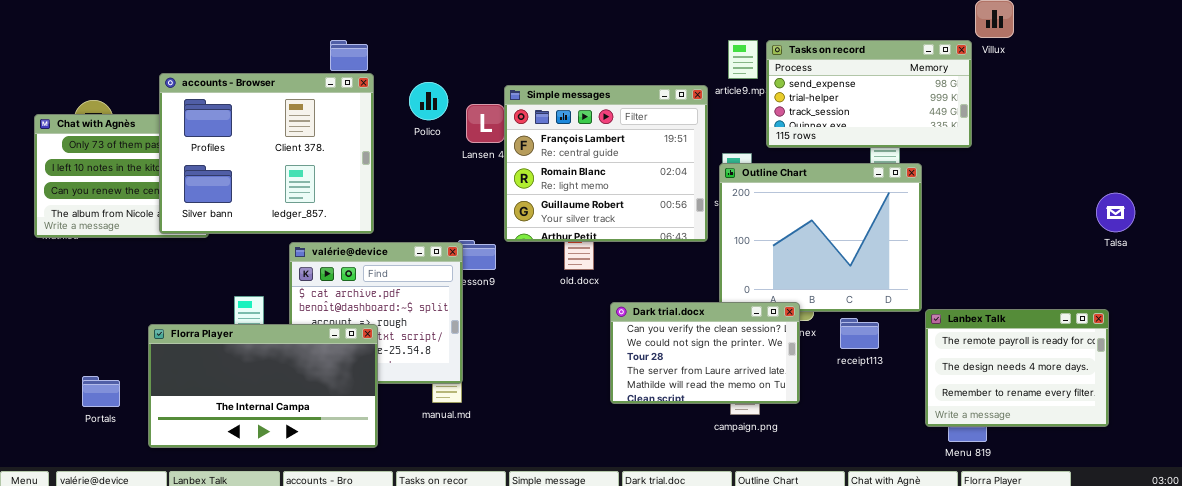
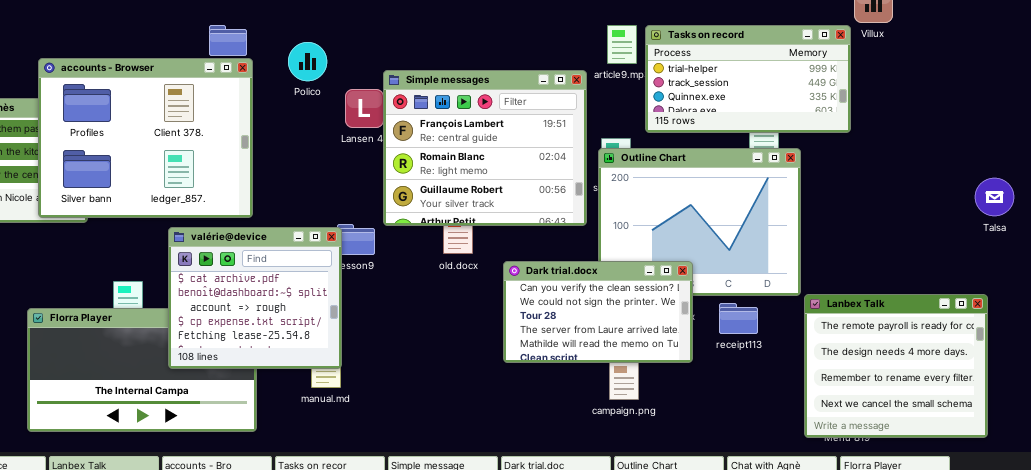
Tasks on record: [766,40,972,148] -> [645,25,851,133], scrolled down 1 row
Polico: [409,82,448,120] -> [288,42,327,81], moved
valérie@device: [289,242,463,384] -> [168,227,342,369], raised
Dark trial.docx: [610,302,800,404] -> [503,261,693,363], moved
Lanbex Talk: [925,309,1109,427] -> [804,294,988,438], resized

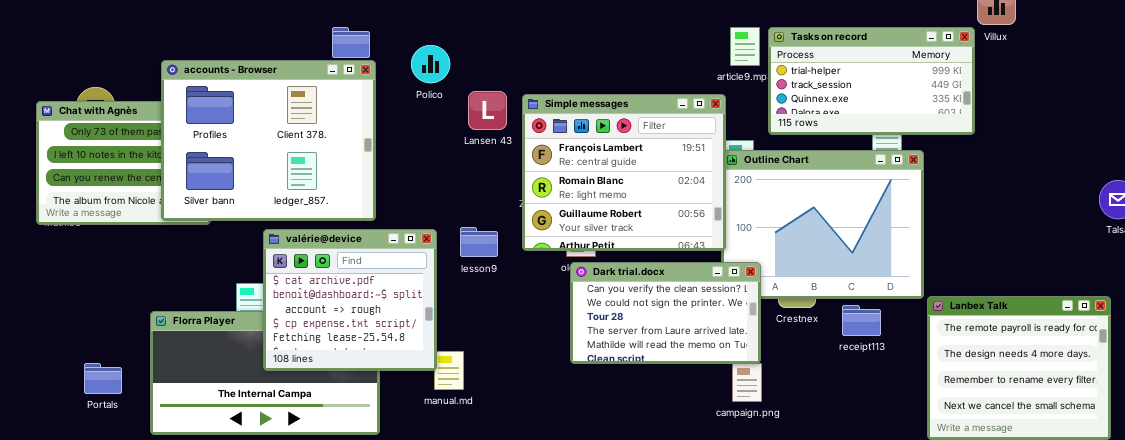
Simple messages: [383,70,587,226] -> [522,94,726,251], moved
valérie@device: [168,227,342,369] -> [263,229,437,371], moved
Dark trial.docx: [503,261,693,363] -> [570,262,761,364], moved

